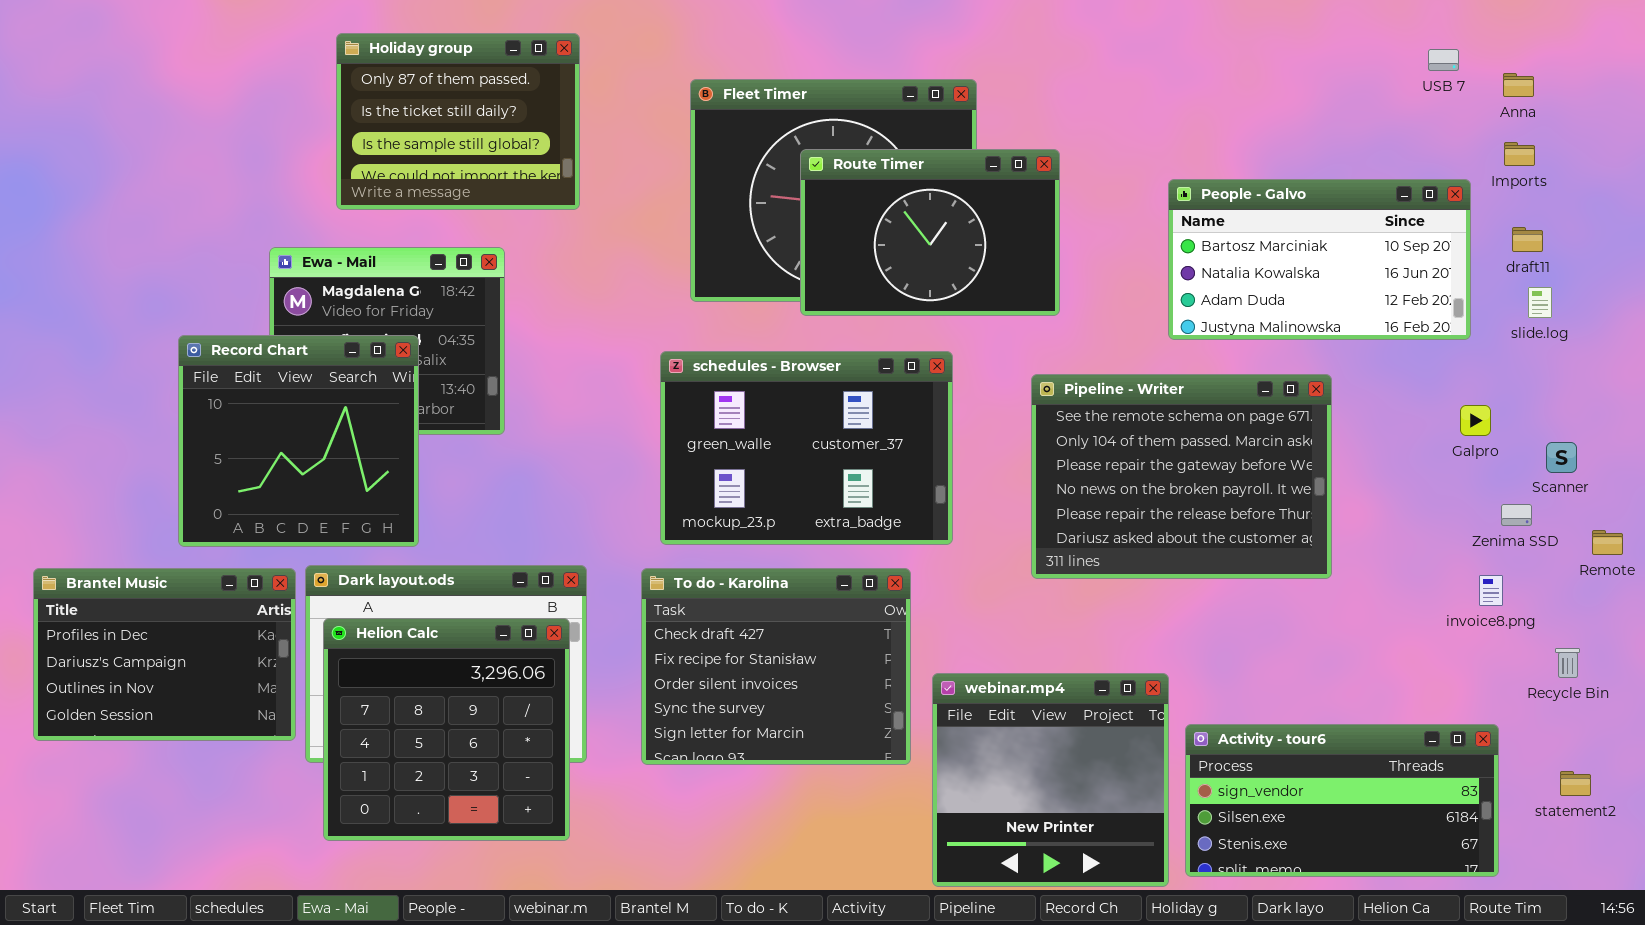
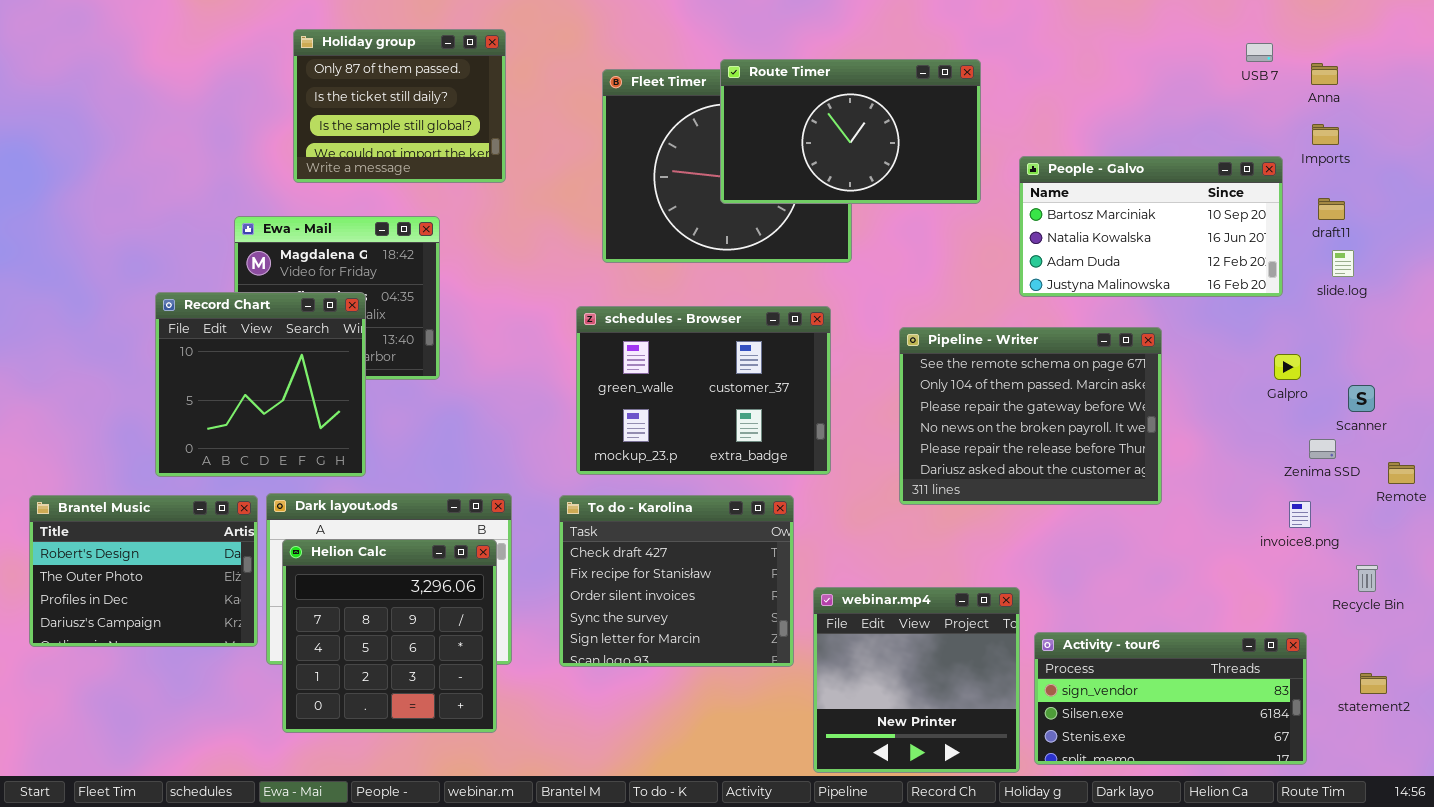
Route Timer: [800,149,1060,316] -> [720,59,981,204], moved, resized
Brantel Music: [33,568,296,741] -> [29,495,258,647], scrolled up 2 rows

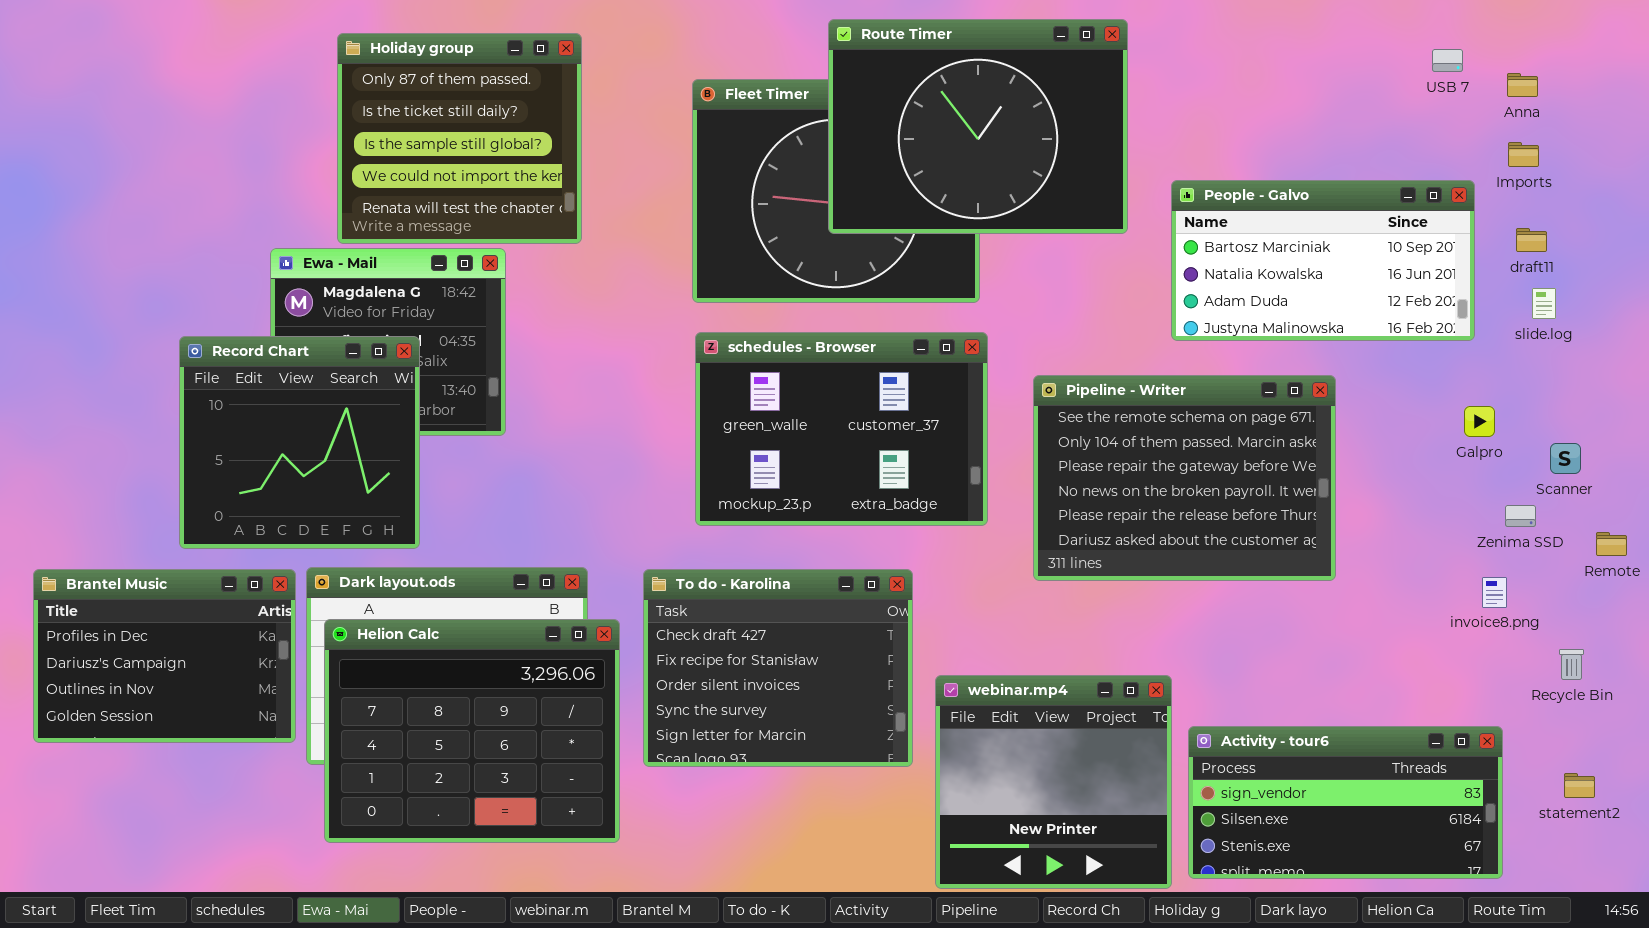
Holiday group: [293,29,506,183] -> [337,33,582,244], resized
Route Timer: [720,59,981,204] -> [828,19,1128,234], resized
schedules - Browser: [576,306,831,475] -> [695,332,988,526], moved
Brantel Music: [29,495,258,647] -> [33,569,296,743], scrolled down 2 rows
Helion Calc: [282,539,497,733] -> [324,619,620,843], resized

